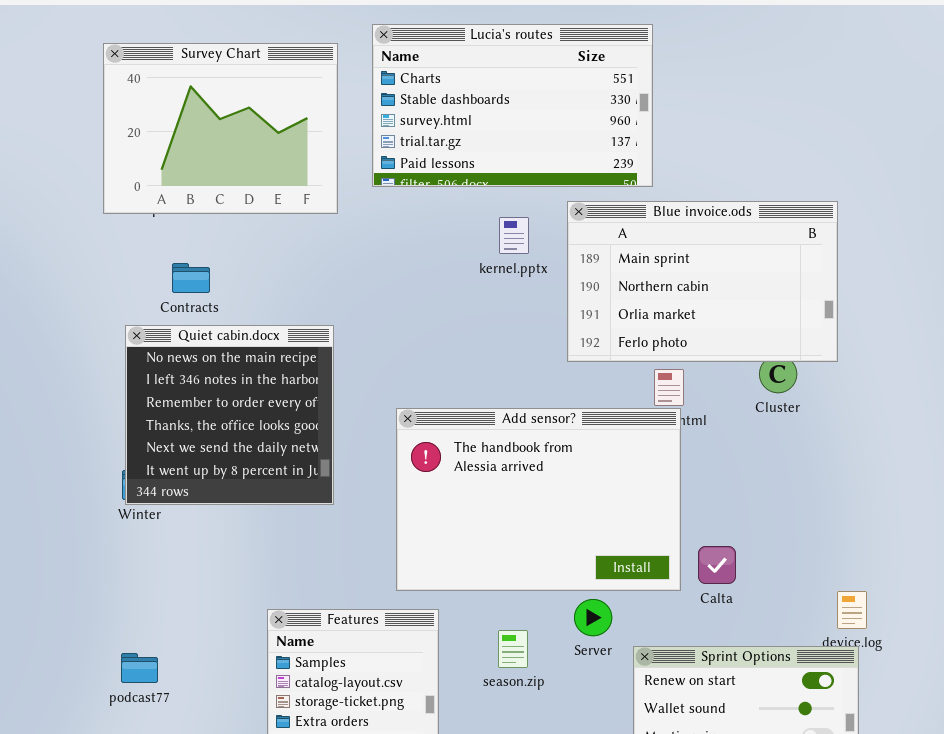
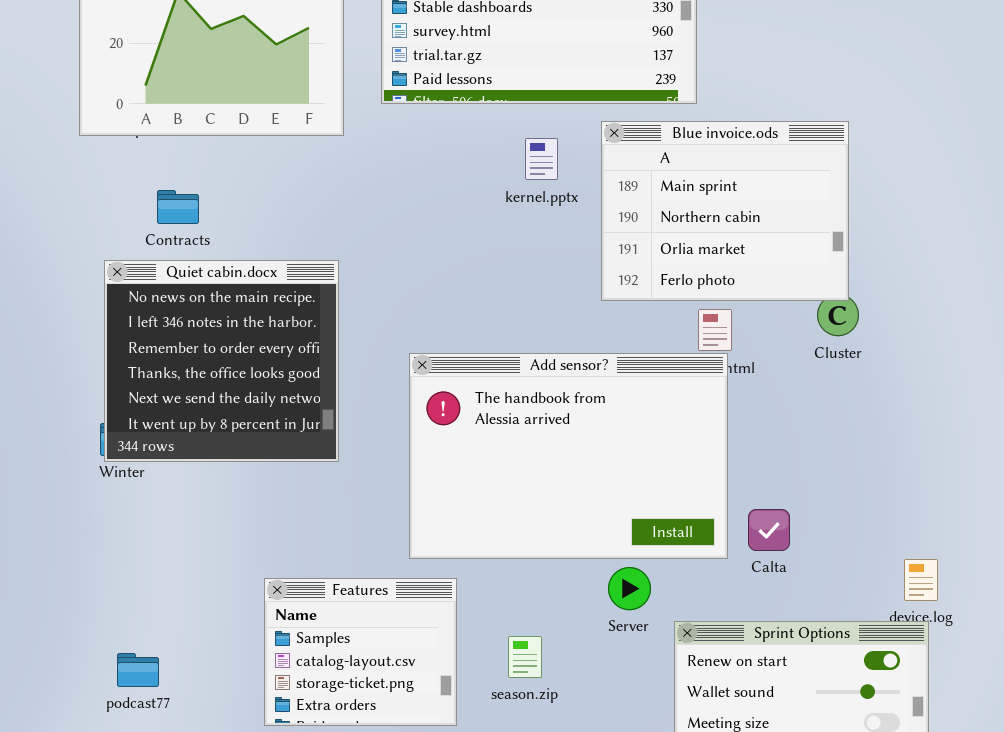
Blue invoice.ods: [567,201,838,362] -> [601,121,849,301], resized
season.zip: [498,630,528,668] -> [508,636,542,678], moved
podcast77: [121,653,158,683] -> [117,653,159,687], moved

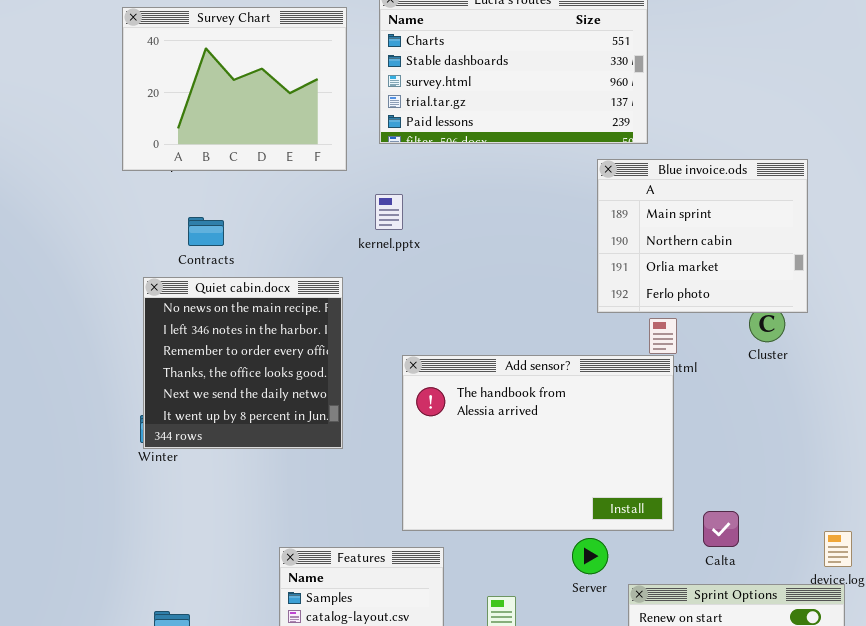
Blue invoice.ods: [601,121,849,301] -> [597,159,808,313], moved
kernel.pptx: [525,138,558,180] -> [375,194,403,230], moved
Calta: [748,509,790,551] -> [703,511,739,547], moved

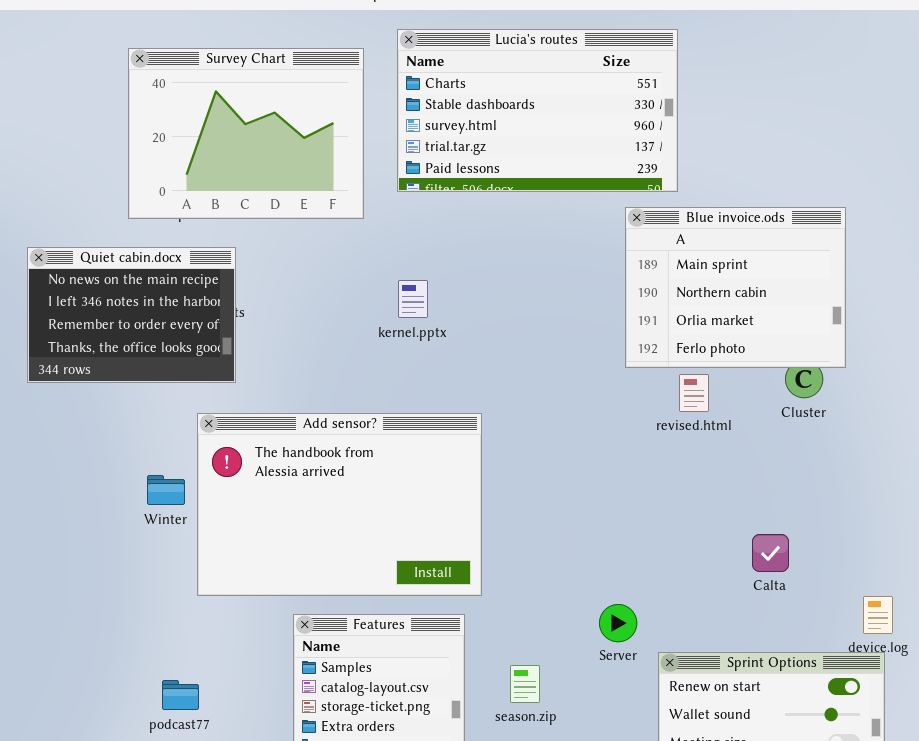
kernel.pptx: [375,194,403,230] -> [398,280,428,318], moved
Quiet cabin.docx: [143,277,343,449] -> [27,247,236,383], moved, resized
Add sensor?: [402,355,674,531] -> [197,413,482,596], moved
Calta: [703,511,739,547] -> [752,534,789,572], moved

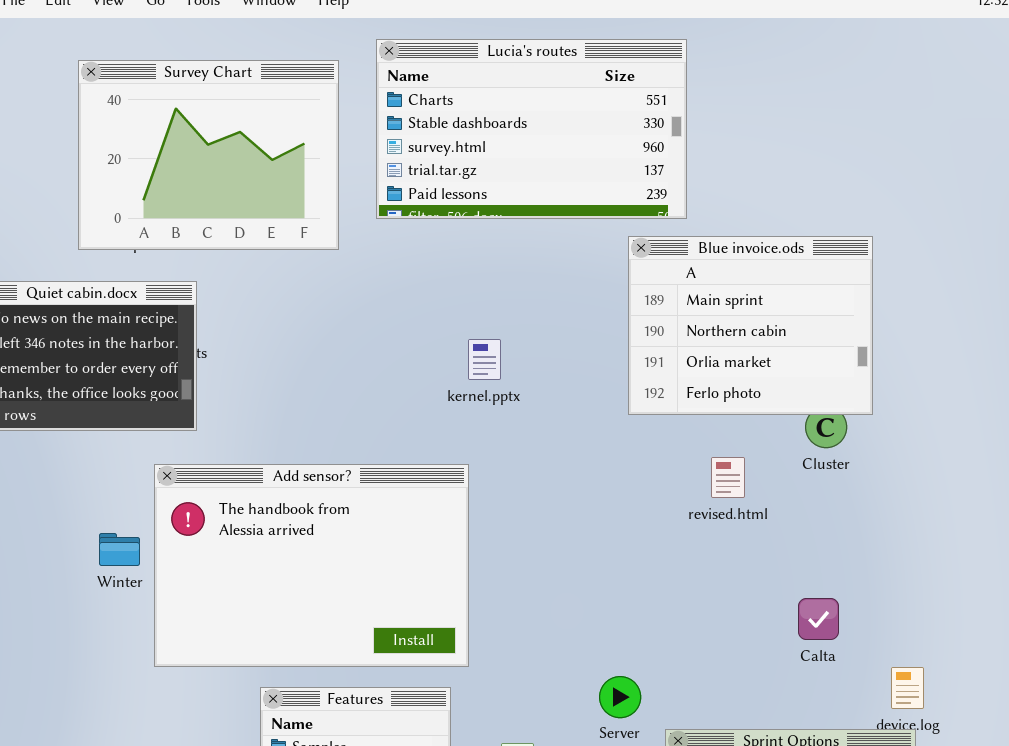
kernel.pptx: [398,280,428,318] -> [468,339,501,380], moved
revised.html: [679,374,709,412] -> [711,457,745,498], moved
Calta: [752,534,789,572] -> [798,598,839,640], moved

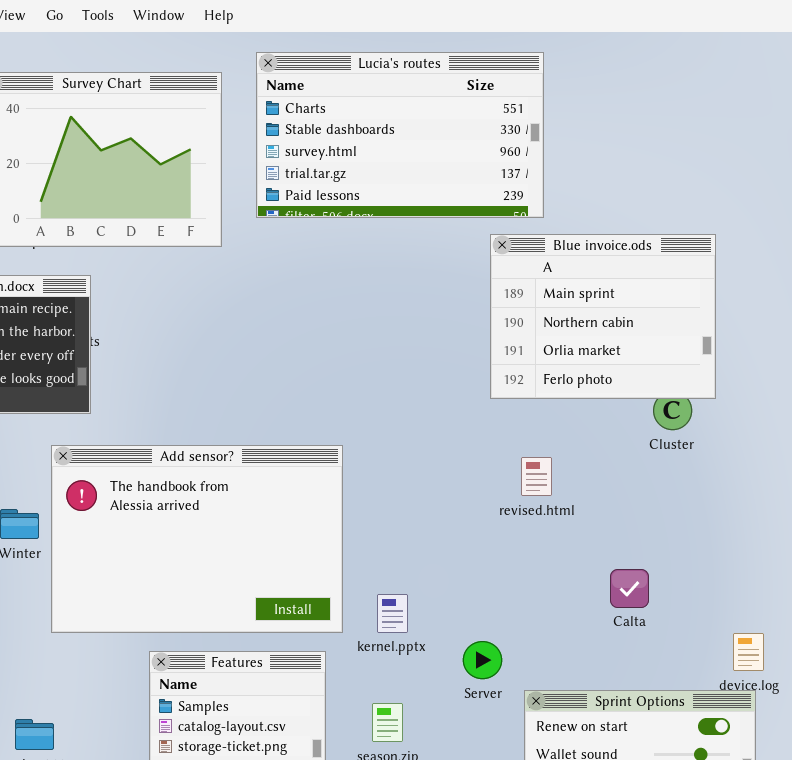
kernel.pptx: [468,339,501,380] -> [377,594,408,633], moved
revised.html: [711,457,745,498] -> [521,457,552,496], moved
Calta: [798,598,839,640] -> [610,569,649,608], moved

